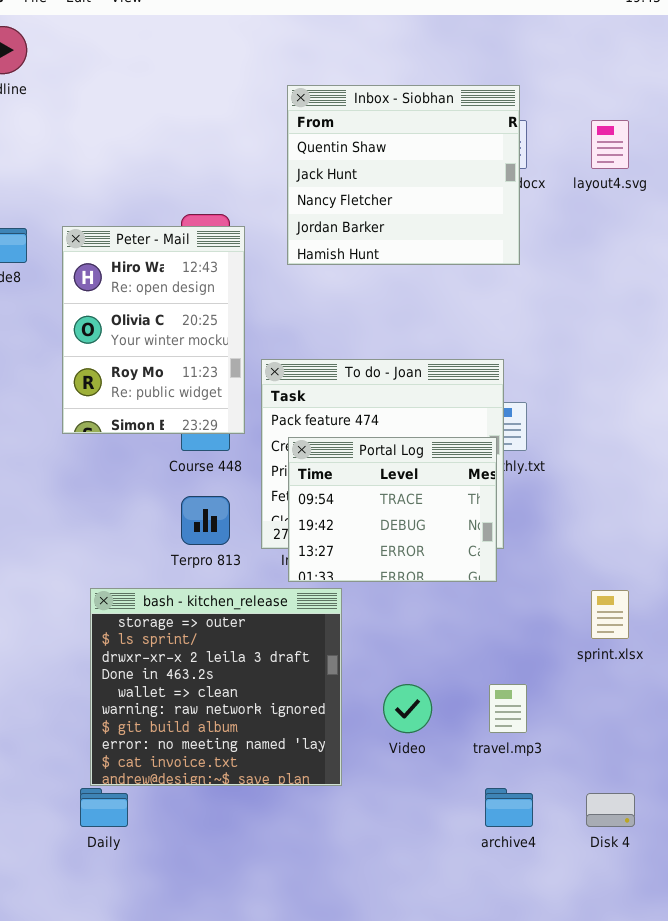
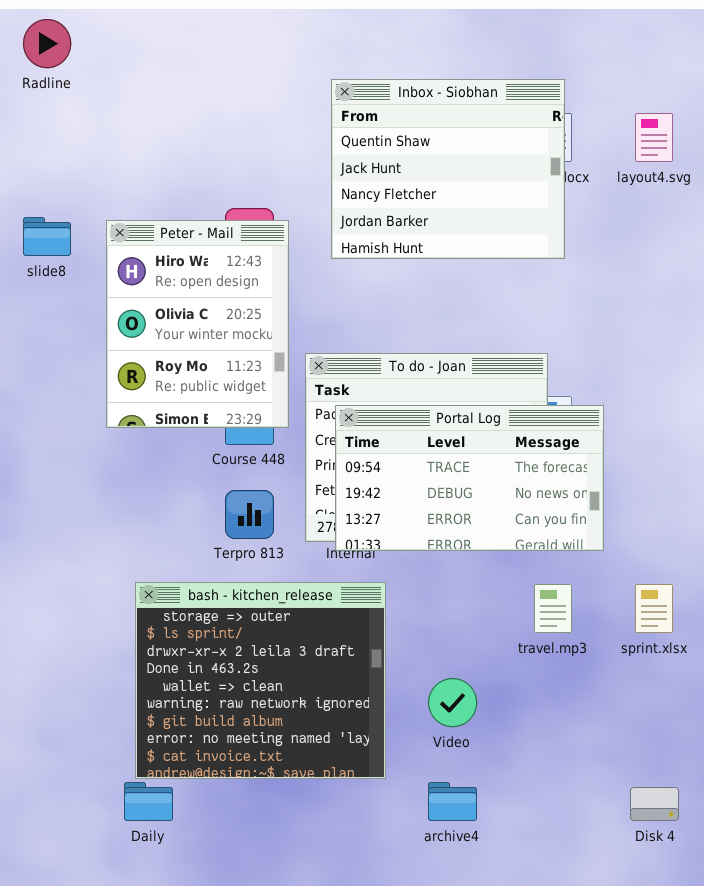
Portal Log: [288,437,497,582] -> [335,405,604,551], moved, resized
travel.mp3: [489,684,527,733] -> [534,584,572,633], moved
archive4: [485,788,533,827] -> [428,782,477,821], moved

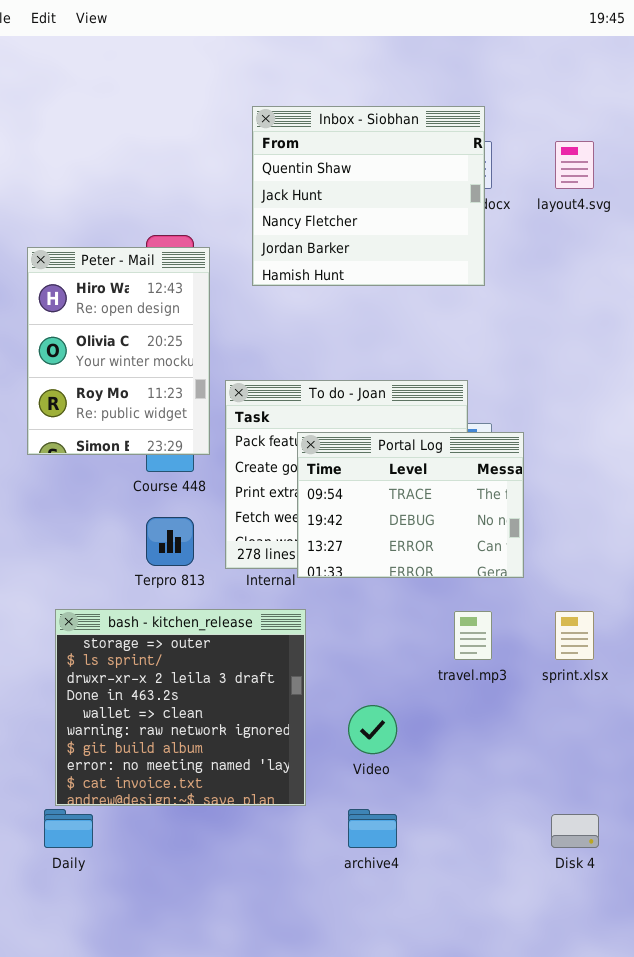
Portal Log: [335,405,604,551] -> [297,432,524,578], resized

